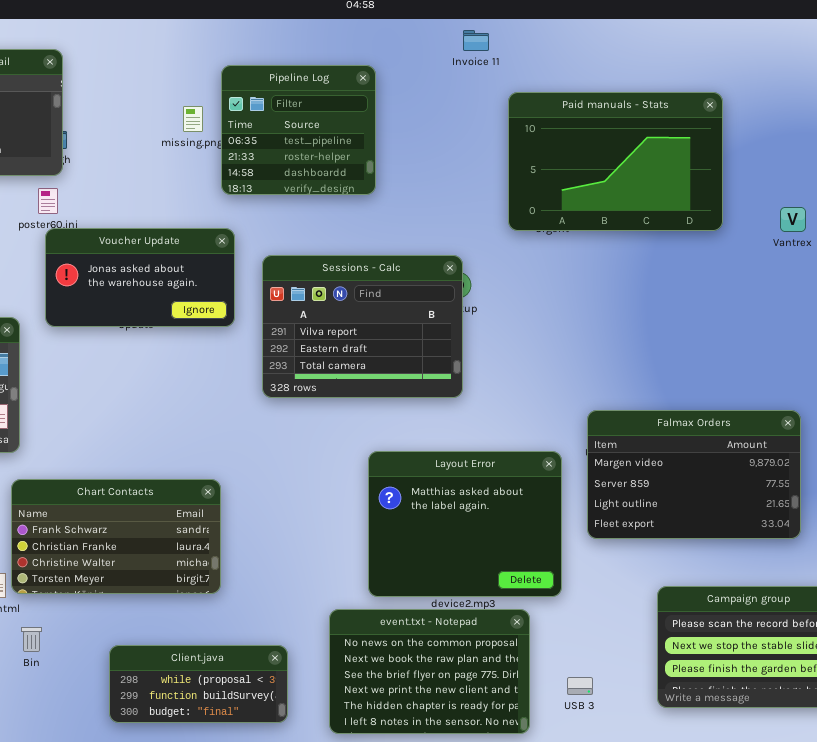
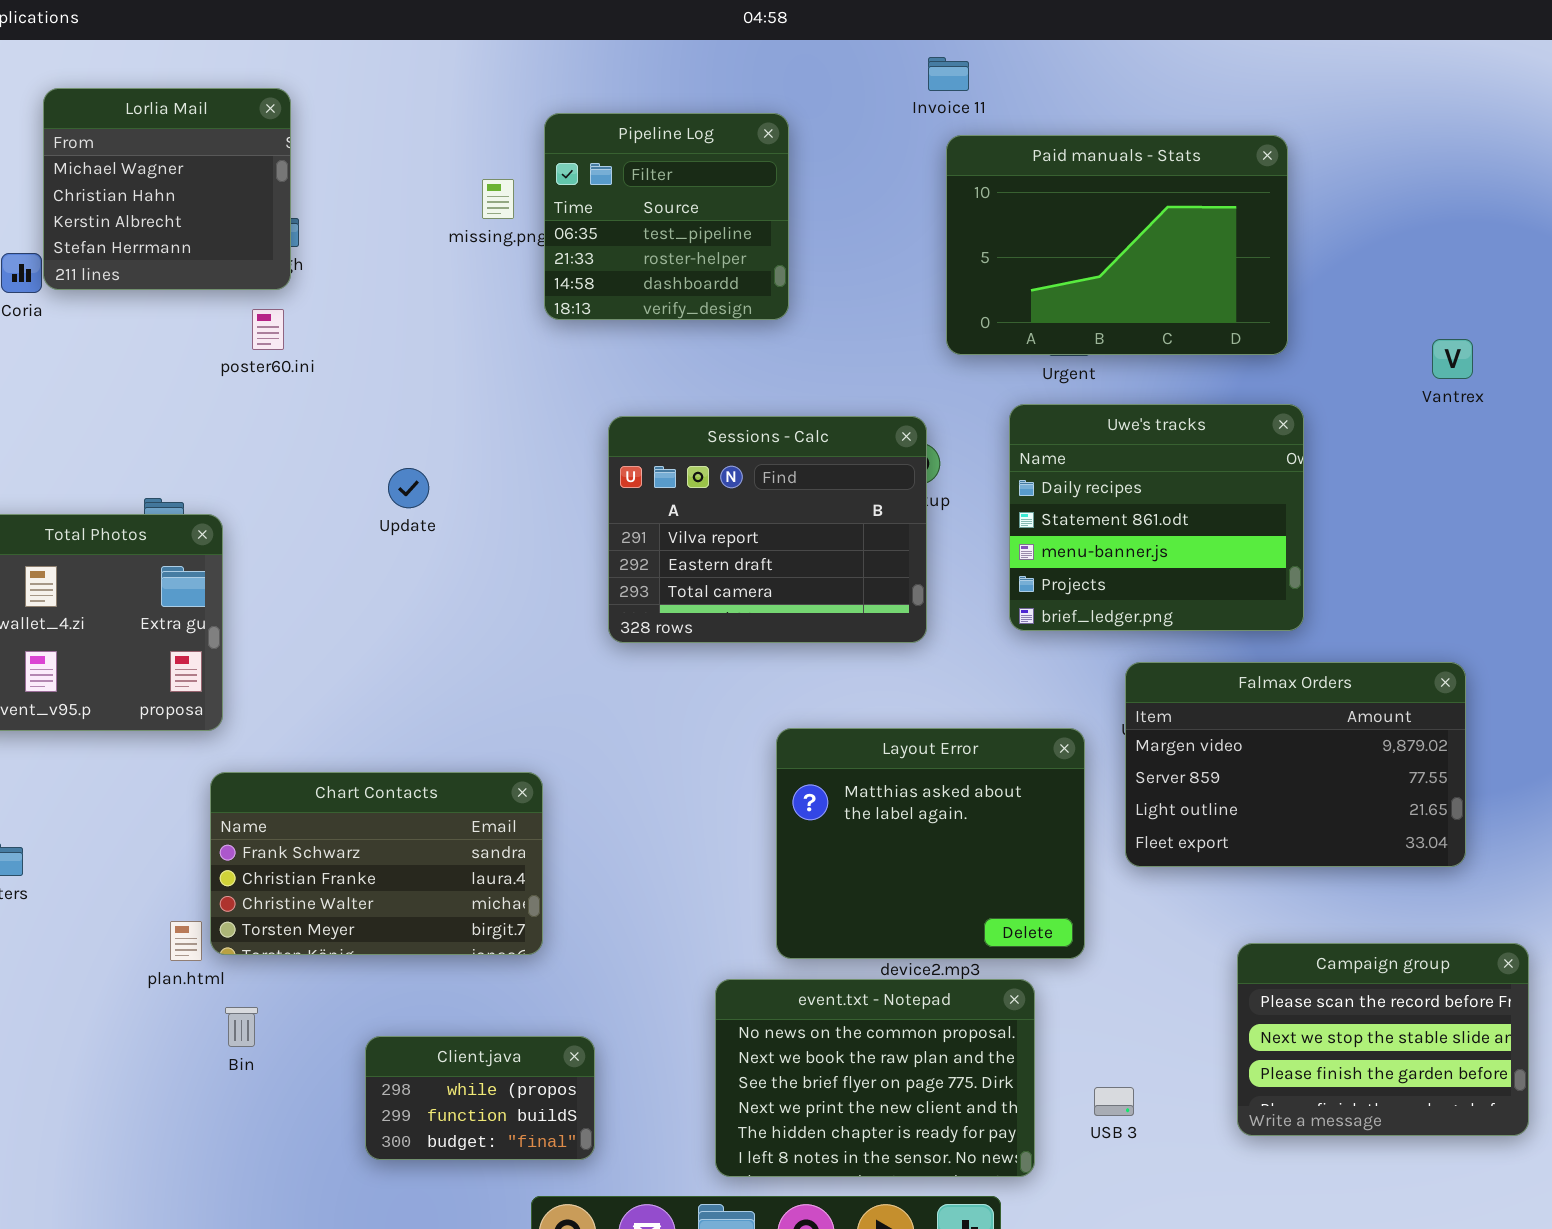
Paid manuals - Stats: [508,92,723,231] -> [946,135,1288,355], moved
Voucher Update: [45,228,235,327] -> none, closed
Uwe's tracks: none -> [1009,404,1304,631], opened
Client.java: [109,645,288,723] -> [365,1036,595,1160], resized

